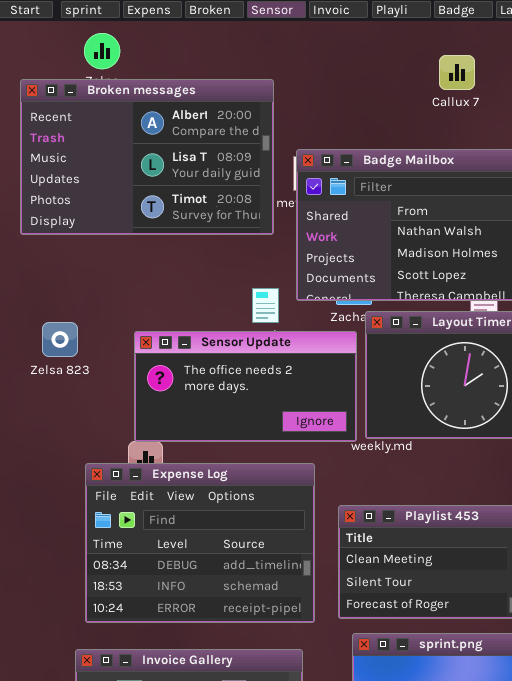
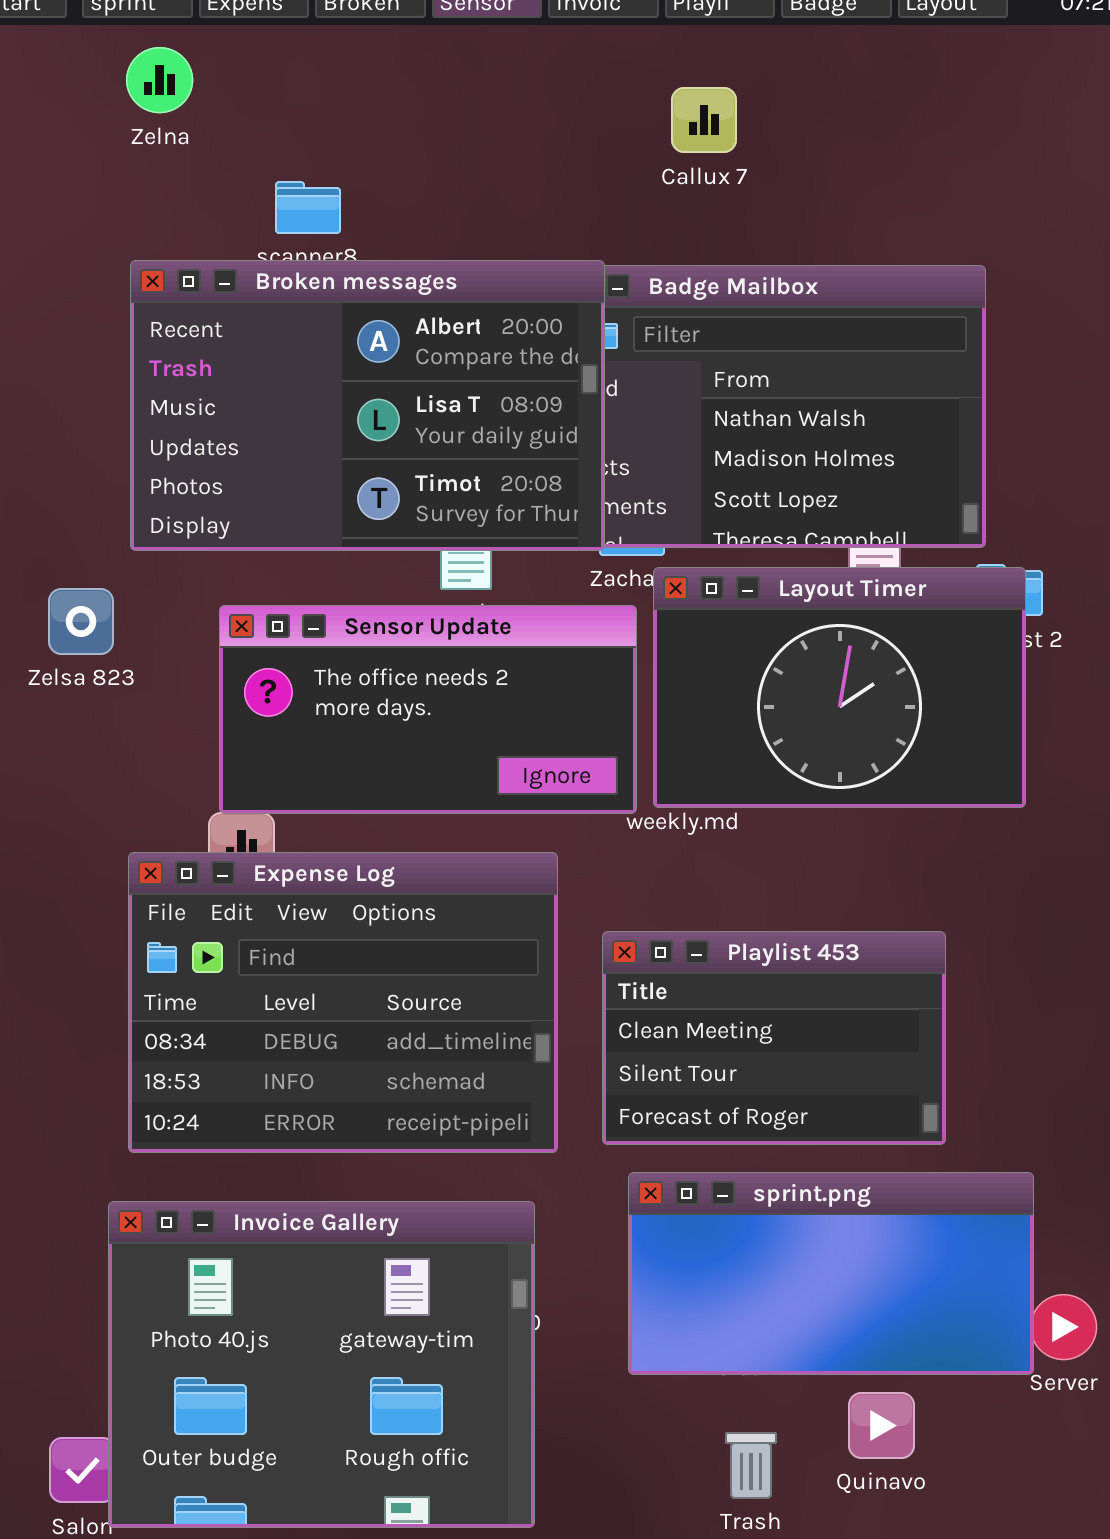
Callux 7: [439,55,475,90] -> [671,87,737,153], moved
Broken messages: [20,79,274,235] -> [130,260,605,551], moved

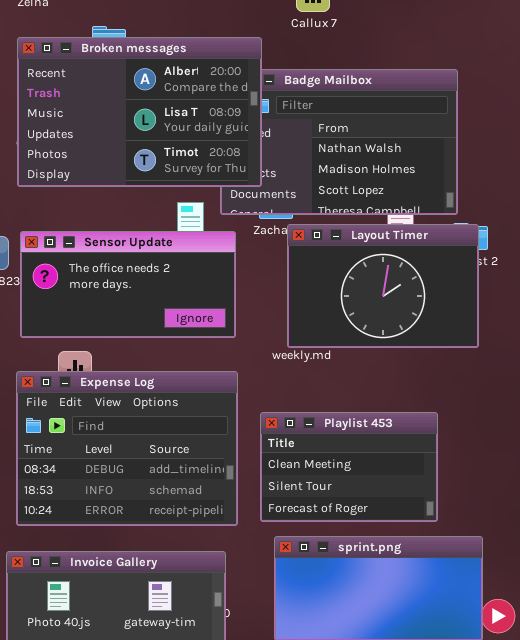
Broken messages: [130,260,605,551] -> [17,37,262,187], moved
Sensor Update: [219,605,637,814] -> [20,231,236,338], moved

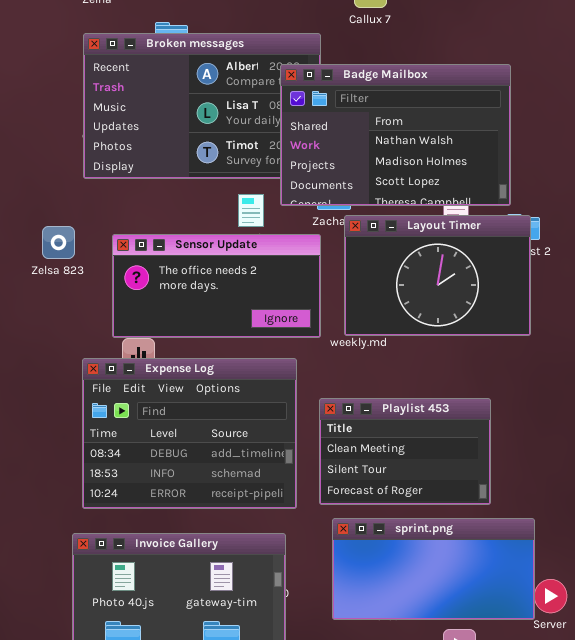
Badge Mailbox: [220,69,458,215] -> [280,64,511,206], raised
Sensor Update: [20,231,236,338] -> [112,234,321,338], moved

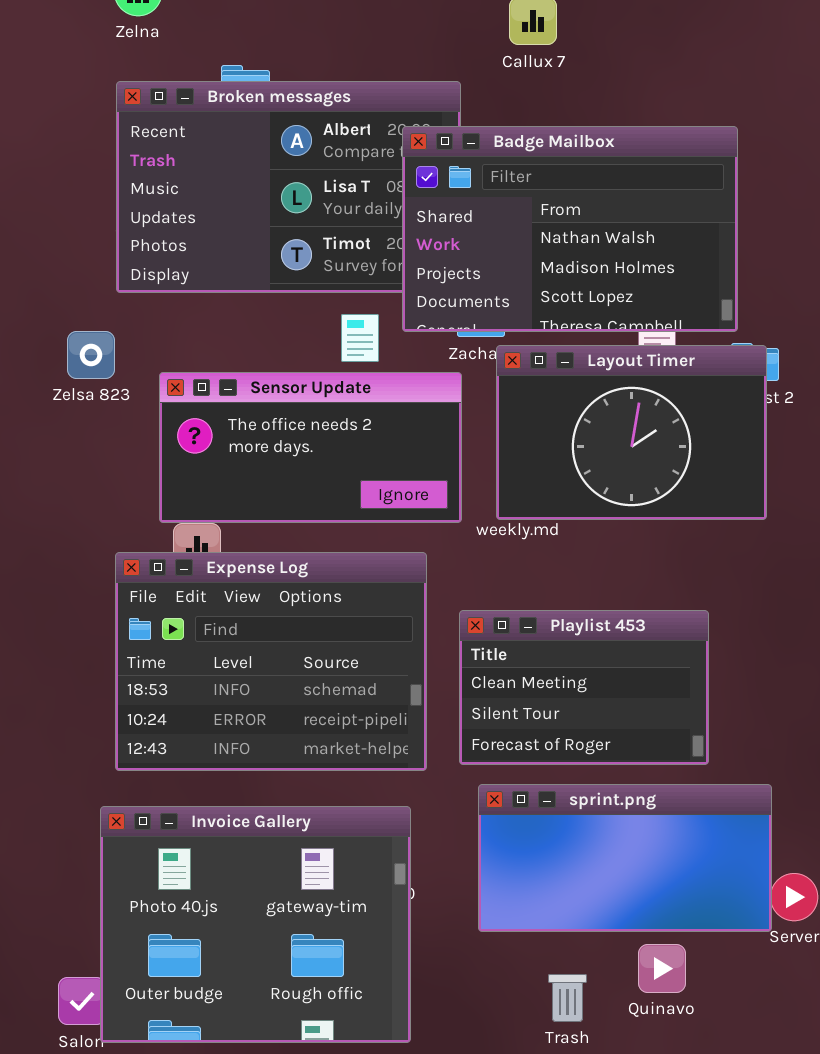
Zelsa 823: [42,226,75,259] -> [67,331,115,379], moved
Expense Log: [82,358,297,509] -> [115,552,427,771], scrolled down 1 row

